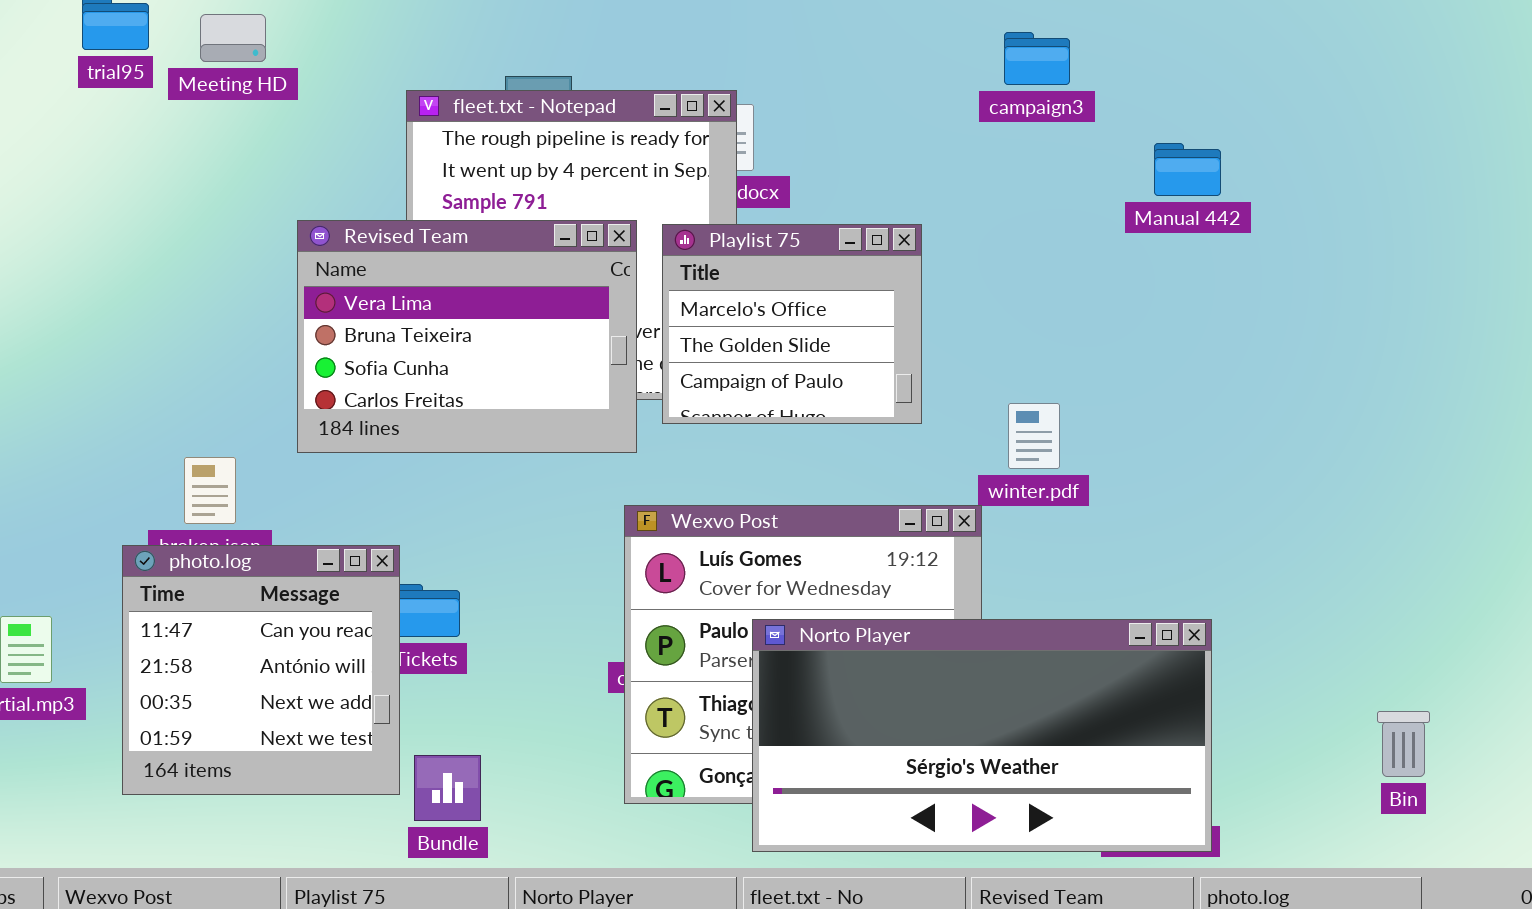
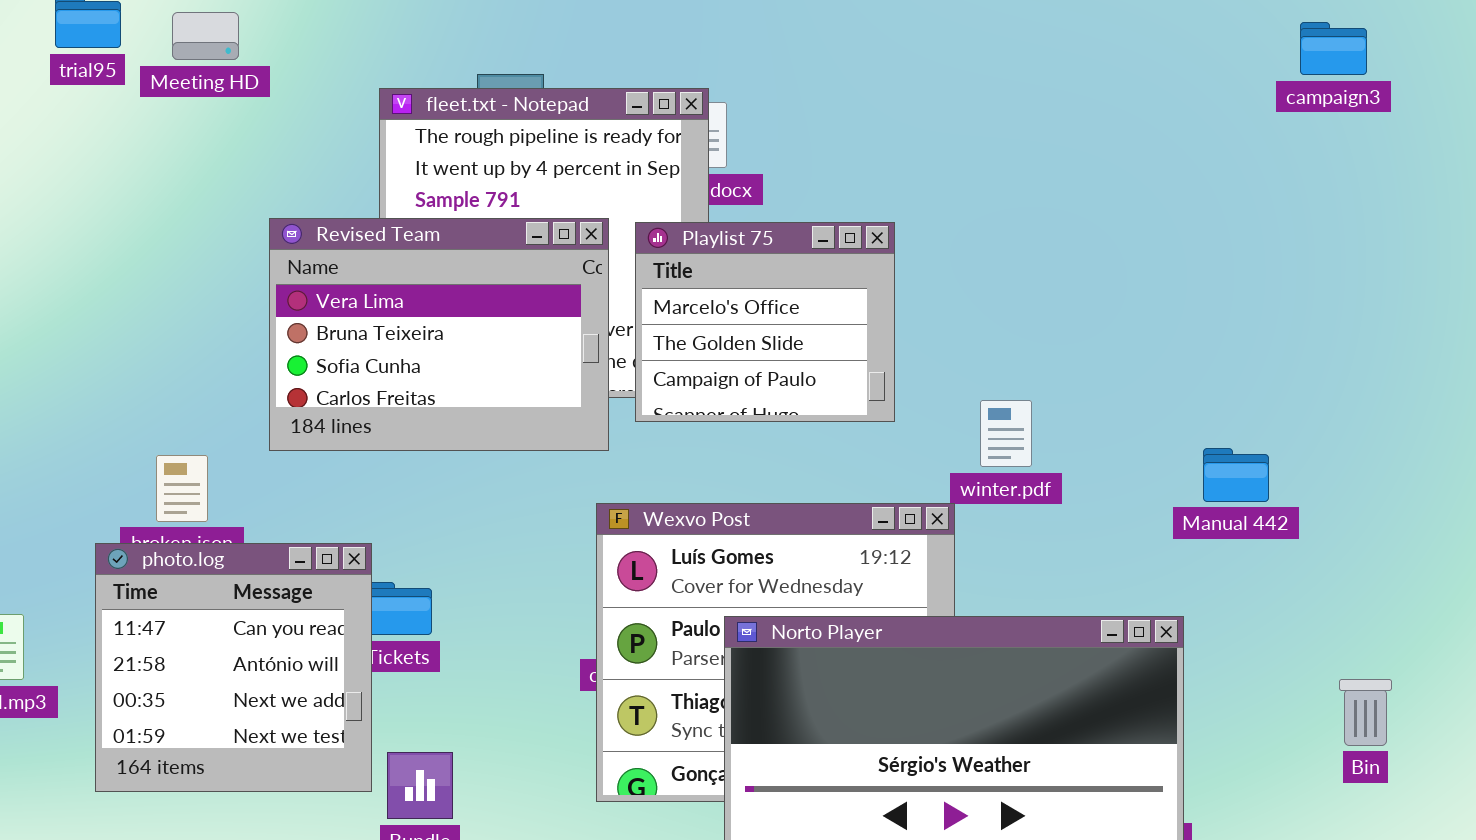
campaign3: [1004,32,1070,85] -> [1300,22,1367,75], moved
Manual 442: [1154,143,1221,196] -> [1203,448,1269,502], moved
Bin: [1377,711,1430,777] -> [1339,679,1392,746], moved

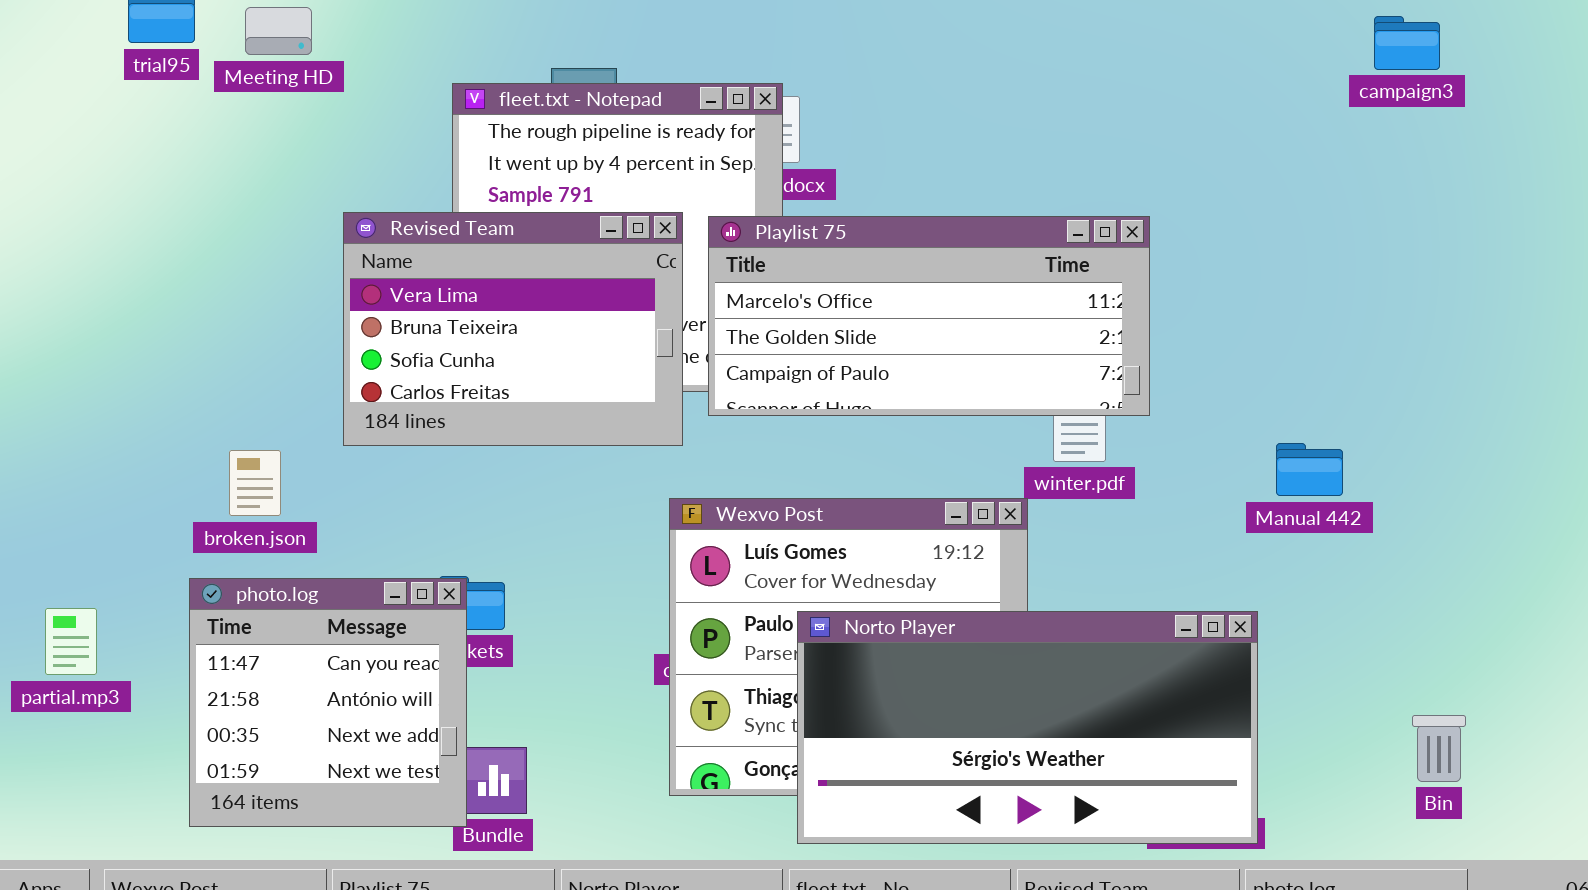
Playlist 75: [635,222,895,422] -> [708,216,1150,416], resized
photo.log: [95,543,372,792] -> [189,578,467,827], moved
Bin: [1339,679,1392,746] -> [1412,715,1466,782], moved

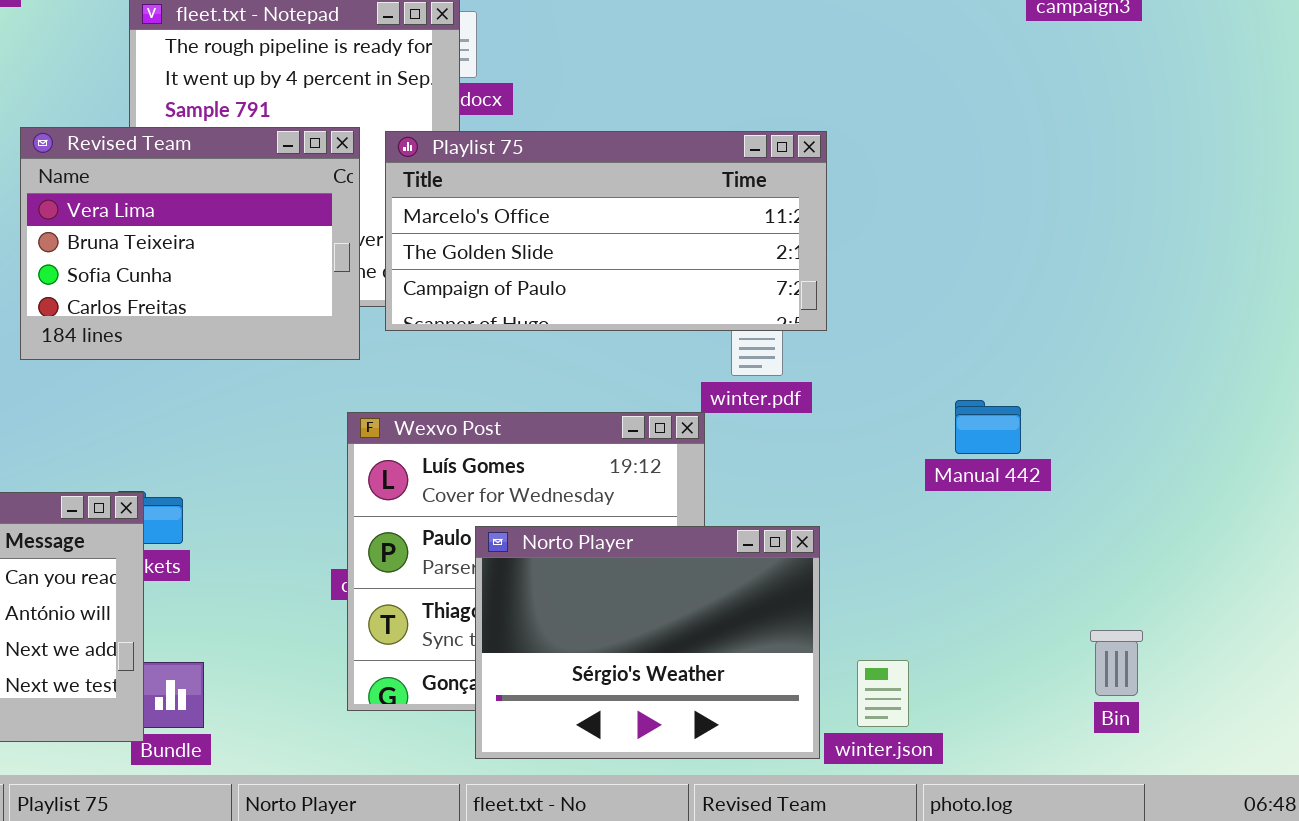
Manual 442: [1276,443,1343,496] -> [955,400,1021,454], moved
Norto Player: [797,611,1258,844] -> [475,526,820,759], resized

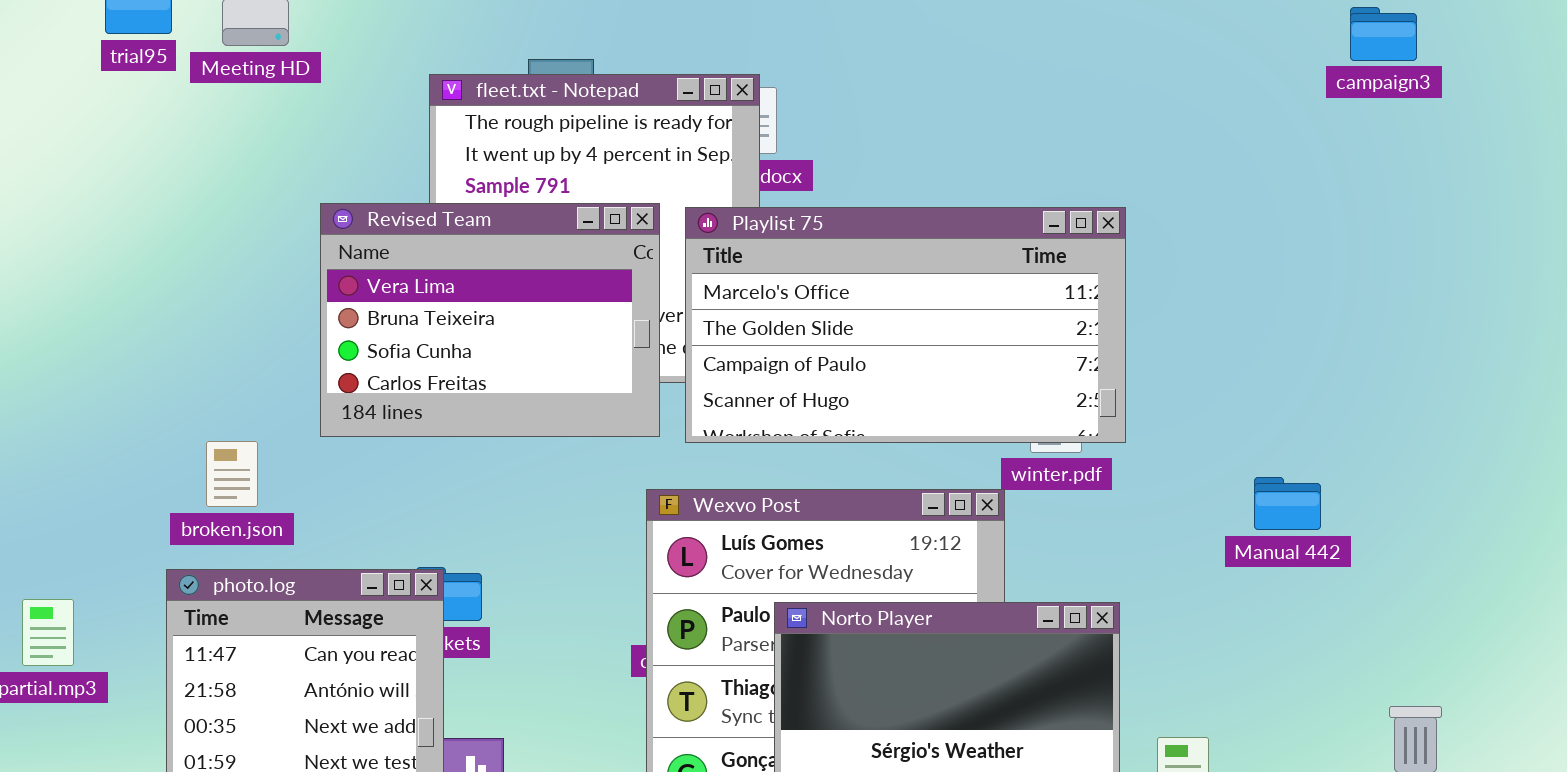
Playlist 75: [385,131,827,331] -> [685,207,1126,443], resized

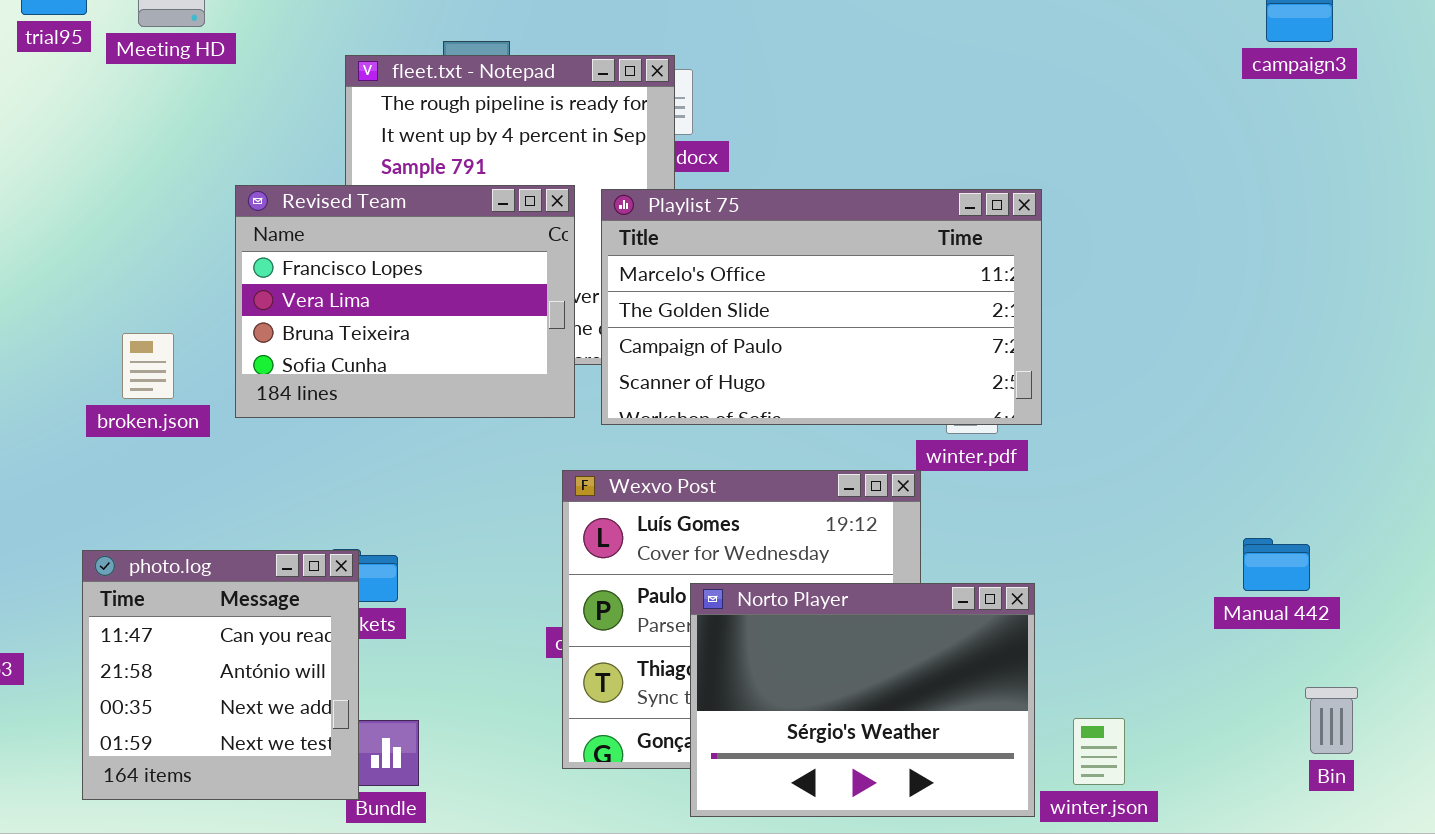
Revised Team: [320,203,660,437] -> [235,185,575,418], scrolled up 1 row
broken.json: [206,441,258,507] -> [122,333,174,399], moved
Manual 442: [1254,477,1321,530] -> [1243,538,1310,591], moved

